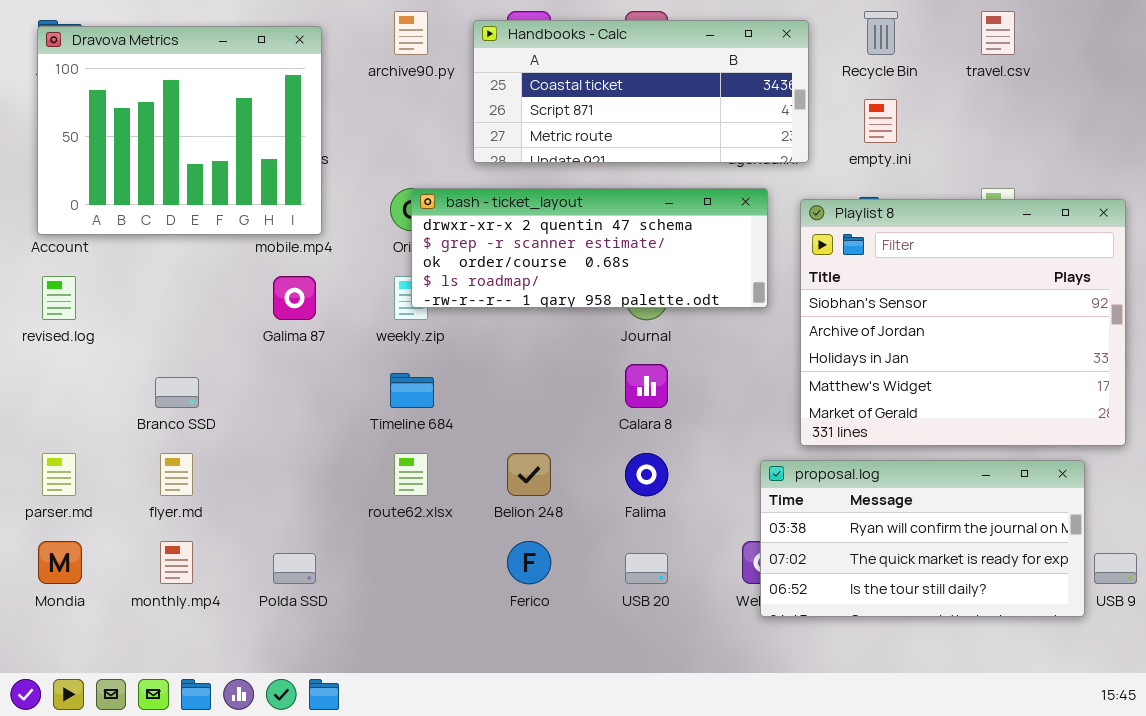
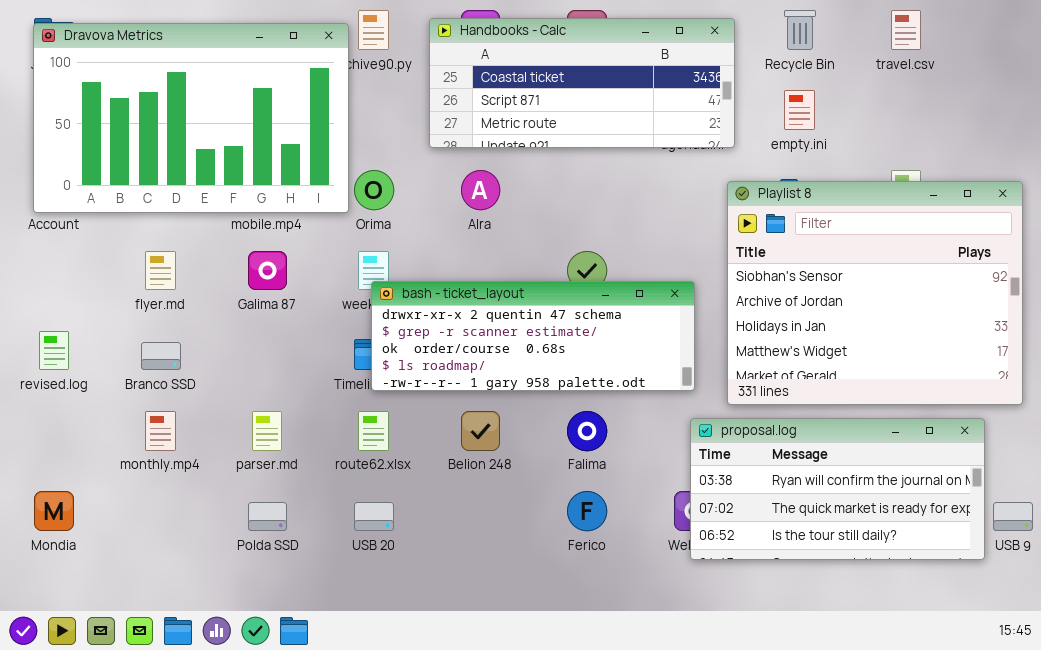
Dravova Metrics: [37,26,322,235] -> [33,23,349,213], resized
bash - ticket_layout: [411,188,768,308] -> [371,281,695,391], moved
revised.log: [42,276,76,320] -> [39,331,69,370], moved
parser.md: [42,453,76,496] -> [252,411,282,451], moved
flyer.md: [160,453,193,496] -> [145,251,176,290], moved
monthly.mp4: [160,541,193,584] -> [145,411,176,451], moved
Ferico: [507,541,551,584] -> [567,491,607,531], moved
USB 20: [625,553,668,584] -> [354,502,394,531], moved

